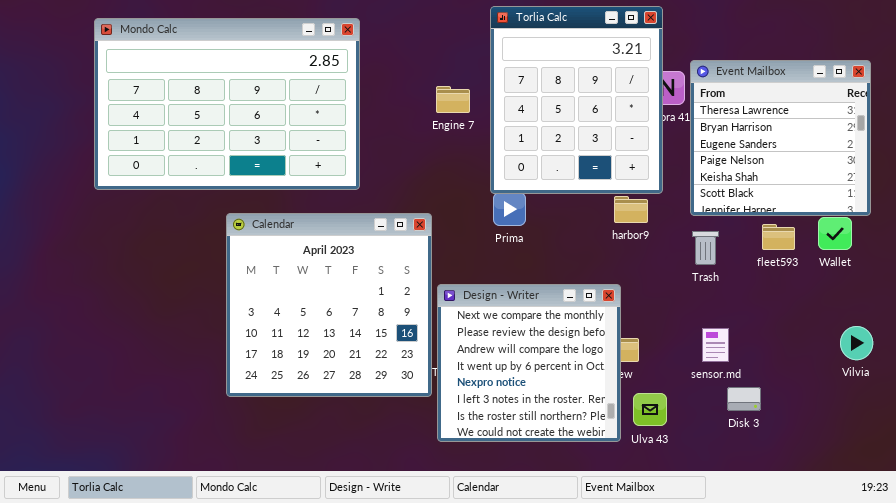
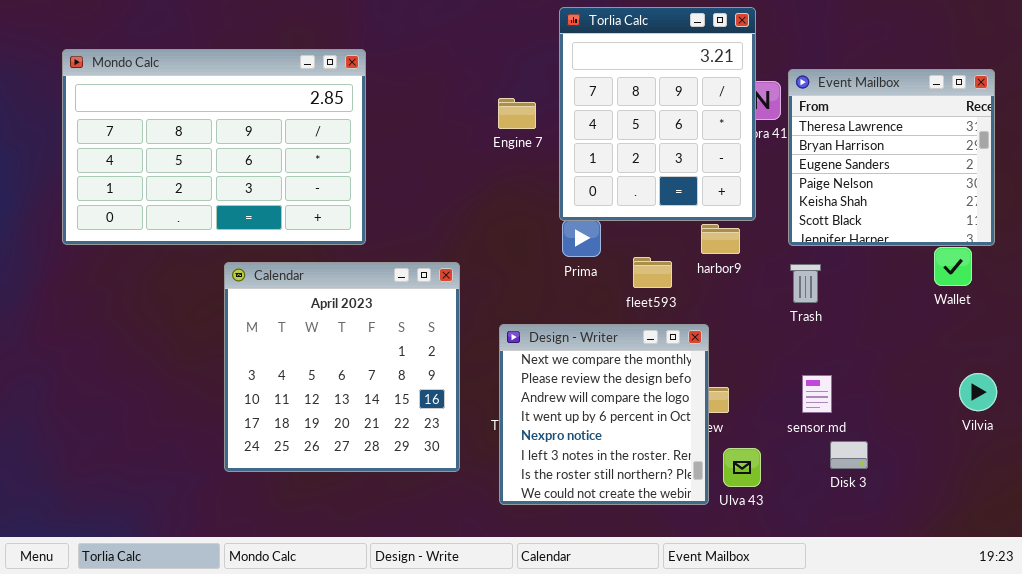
Mondo Calc: [94,18,360,190] -> [62,49,366,245], moved
Calendar: [226,213,432,397] -> [224,262,460,472], moved
fleet593: [762,224,795,250] -> [633,257,672,288], moved

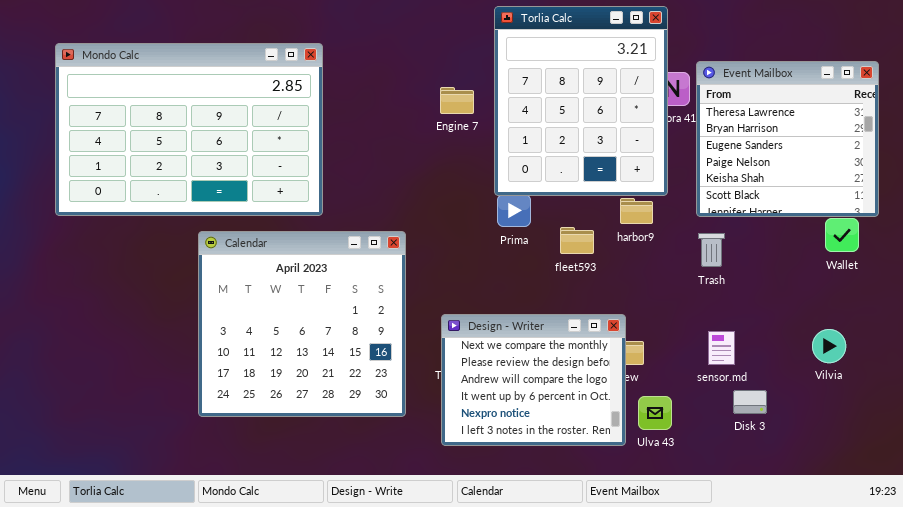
Design - Writer: [499,324,709,505] -> [441,314,626,446], resized
Vilvia: [959,373,997,411] -> [812,329,846,363], moved

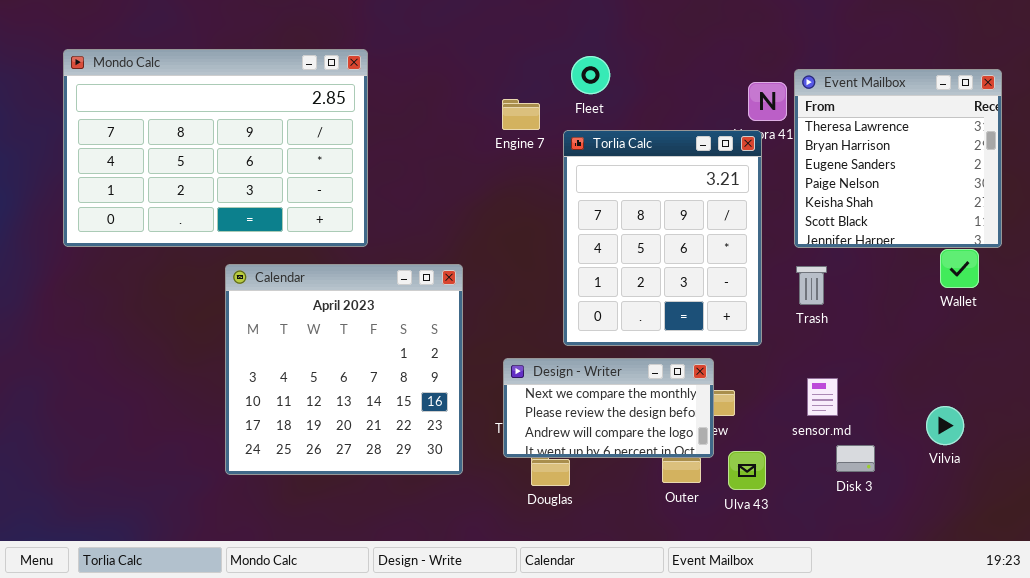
Torlia Calc: [494,6,668,196] -> [563,130,762,346], moved
Design - Writer: [441,314,626,446] -> [503,358,714,458], resized
Vilvia: [812,329,846,363] -> [926,406,964,445], moved

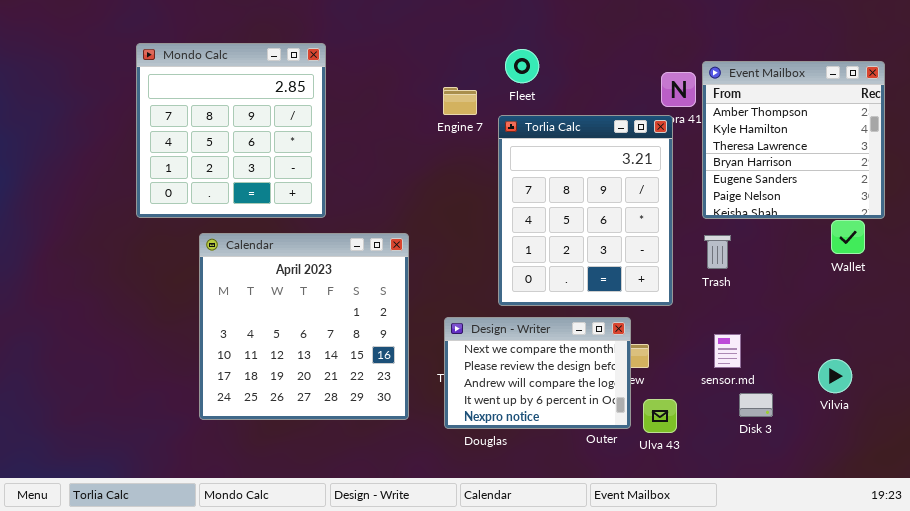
Mondo Calc: [63,49,368,247] -> [136,43,326,218], resized
Event Mailbox: [794,69,1002,248] -> [702,61,885,219], scrolled up 2 rows
Design - Writer: [503,358,714,458] -> [444,317,631,429], resized

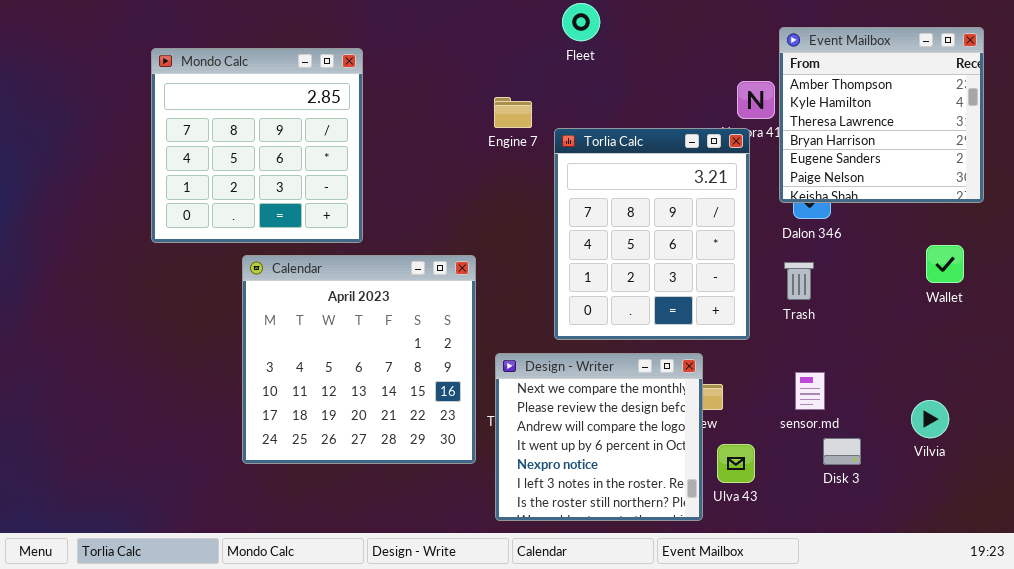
Fleet: [505,49,539,83] -> [562,3,600,41], moved
Event Mailbox: [702,61,885,219] -> [779,27,984,203], moved
Calendar: [199,233,409,420] -> [242,255,476,464], moved
Design - Writer: [444,317,631,429] -> [495,353,703,521], resized

